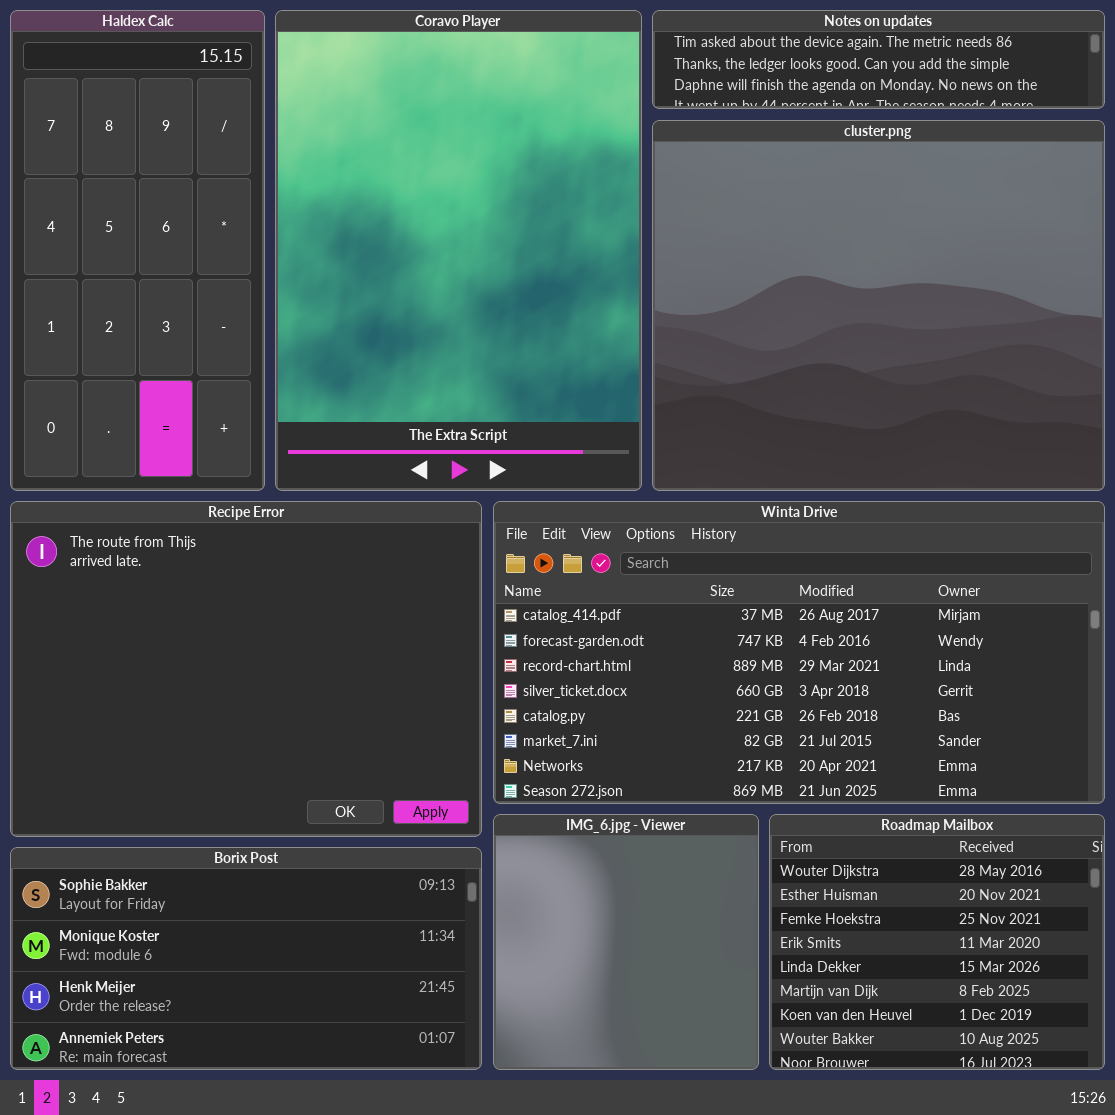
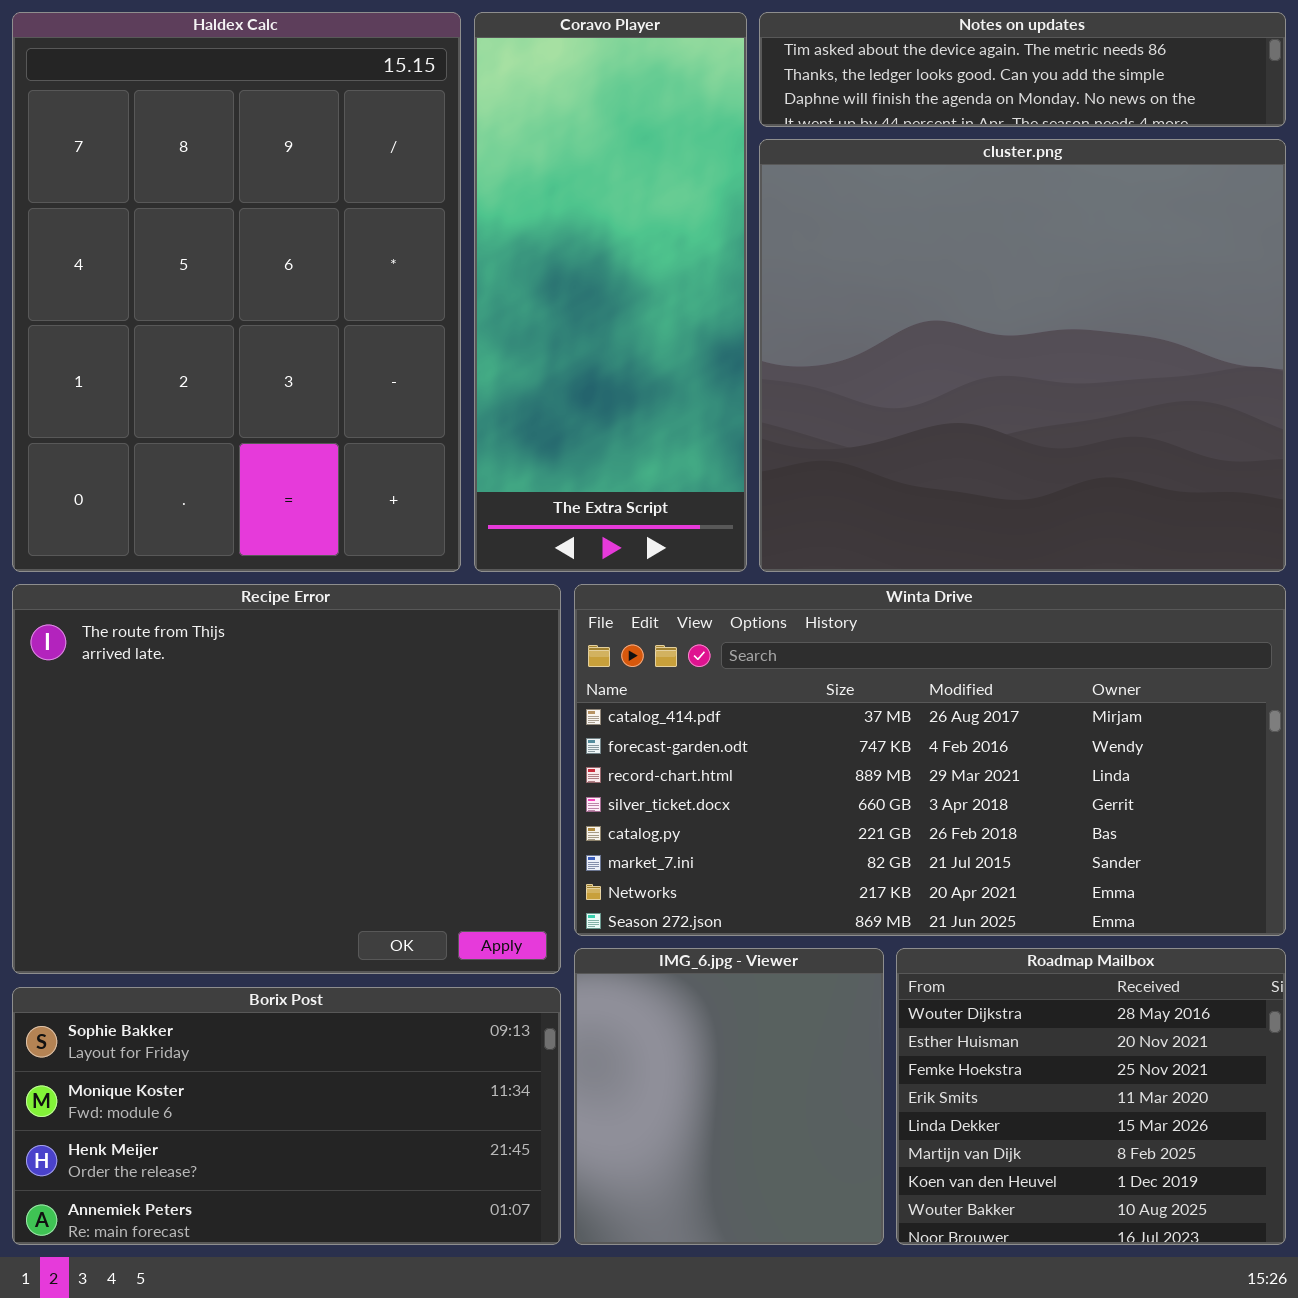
Haldex Calc: [10,10,265,491] -> [12,12,461,572], resized
Coravo Player: [275,10,642,491] -> [474,12,747,572], resized

